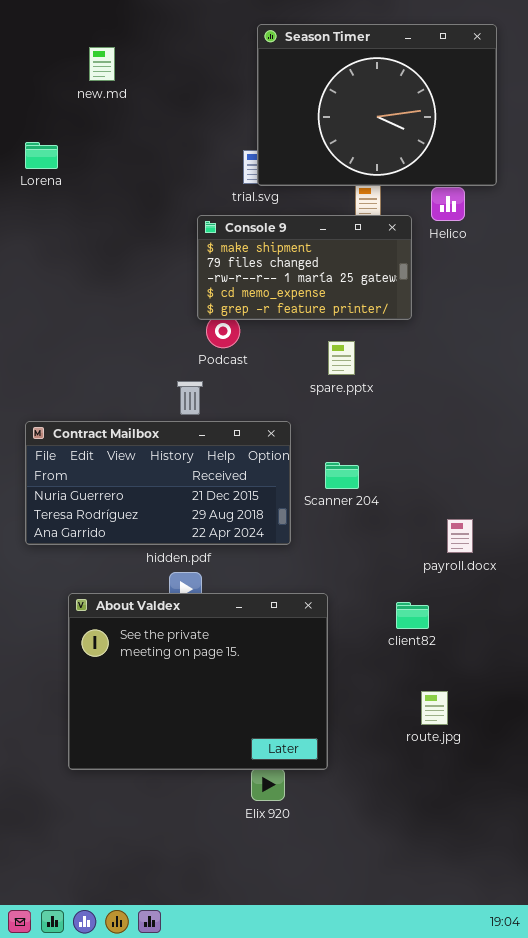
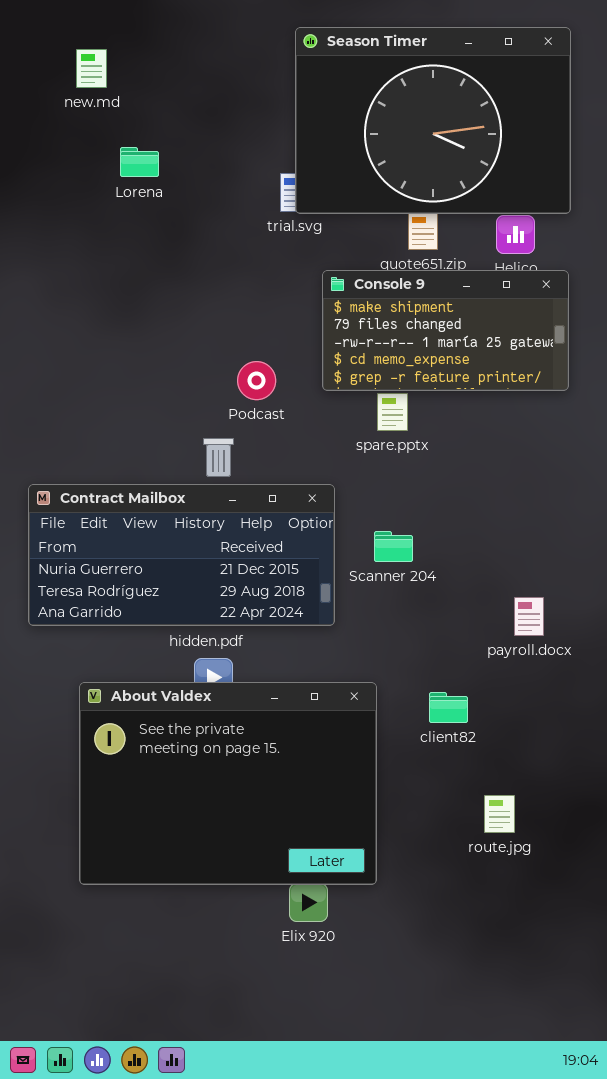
new.md: [89,47,115,81] -> [76,49,107,88], moved
Lorena: [25,142,58,169] -> [120,147,159,177], moved
Console 9: [197,215,412,320] -> [322,270,569,391], moved
client82: [396,602,429,629] -> [429,692,468,723], moved

